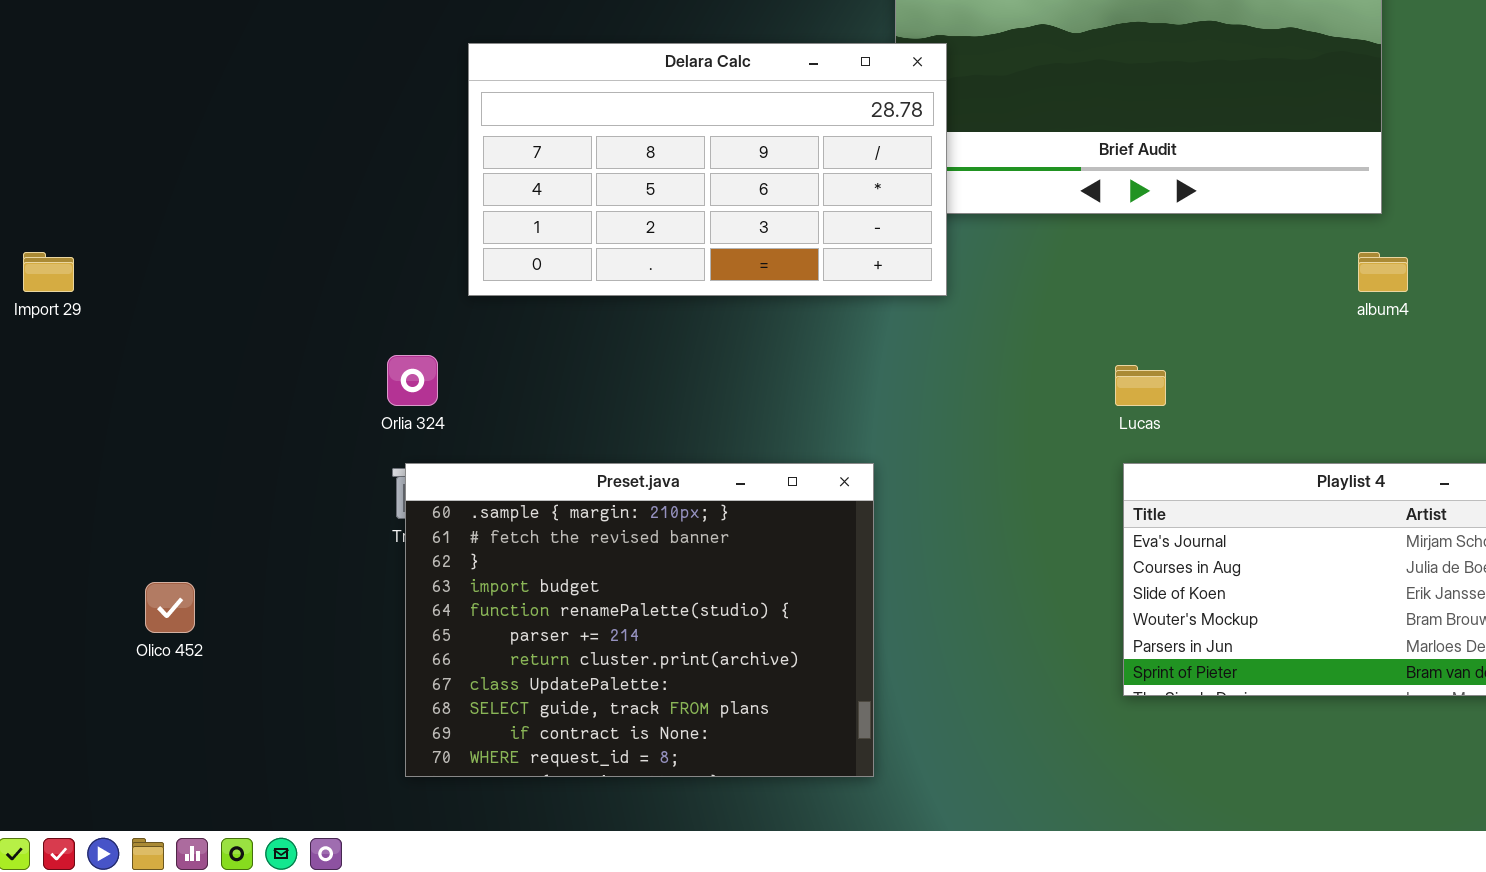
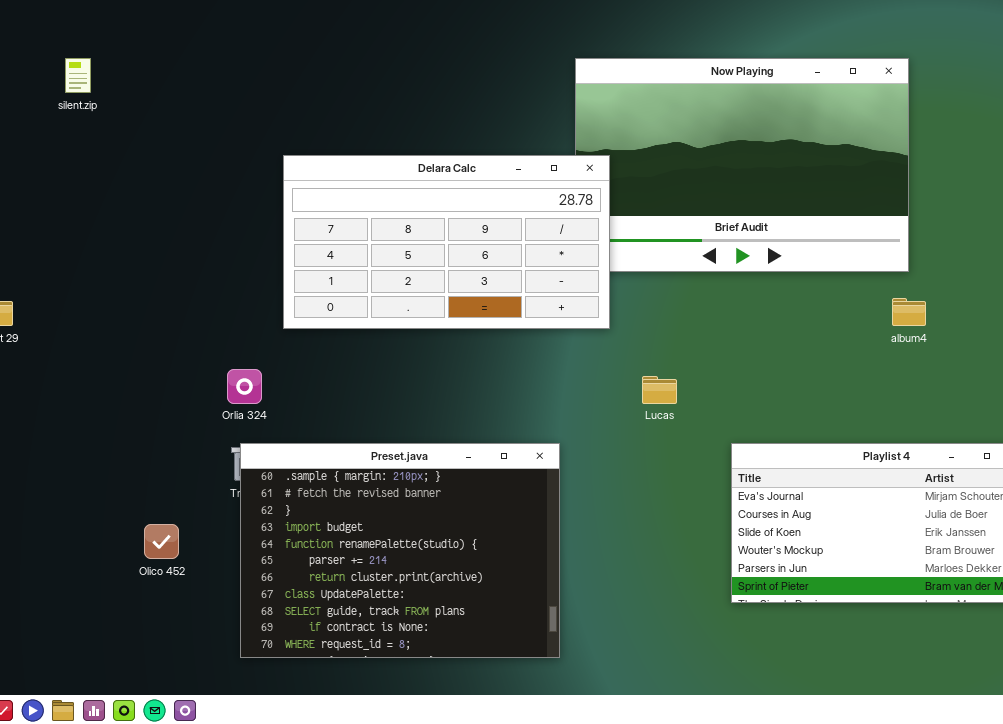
Lucas: [1115,365,1166,406] -> [642,376,677,404], moved
Olico 452: [145,582,195,633] -> [144,524,179,559], moved

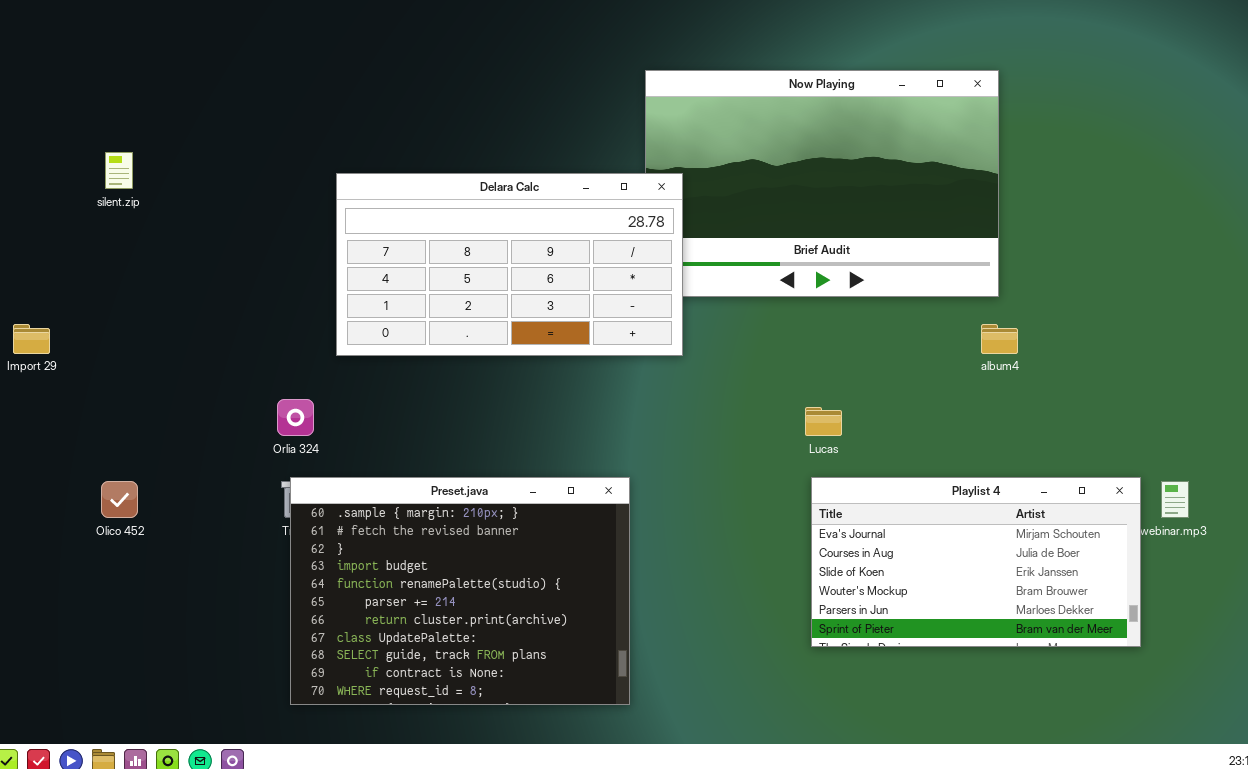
silent.zip: [65,58,91,93] -> [105,152,133,189], moved
Lucas: [642,376,677,404] -> [805,407,842,436], moved
Olico 452: [144,524,179,559] -> [101,481,138,518], moved

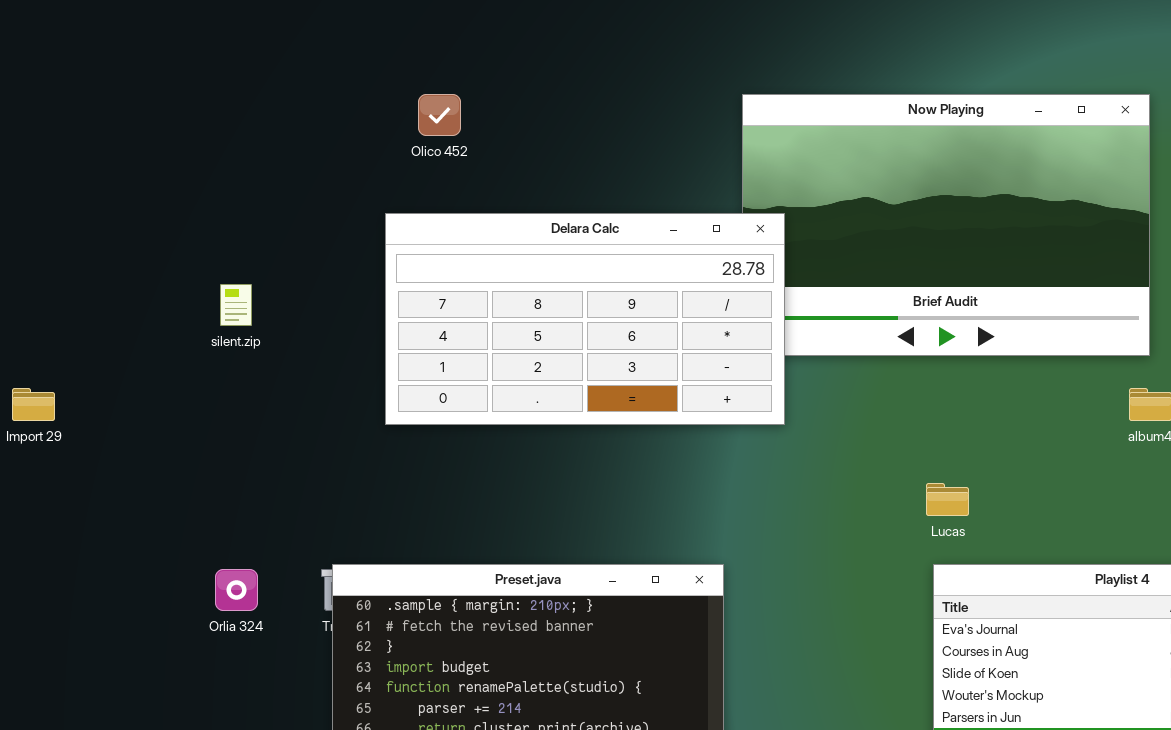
silent.zip: [105,152,133,189] -> [220,284,252,326], moved
Orlia 324: [277,399,314,436] -> [215,569,258,611], moved
Olico 452: [101,481,138,518] -> [418,94,461,136], moved

